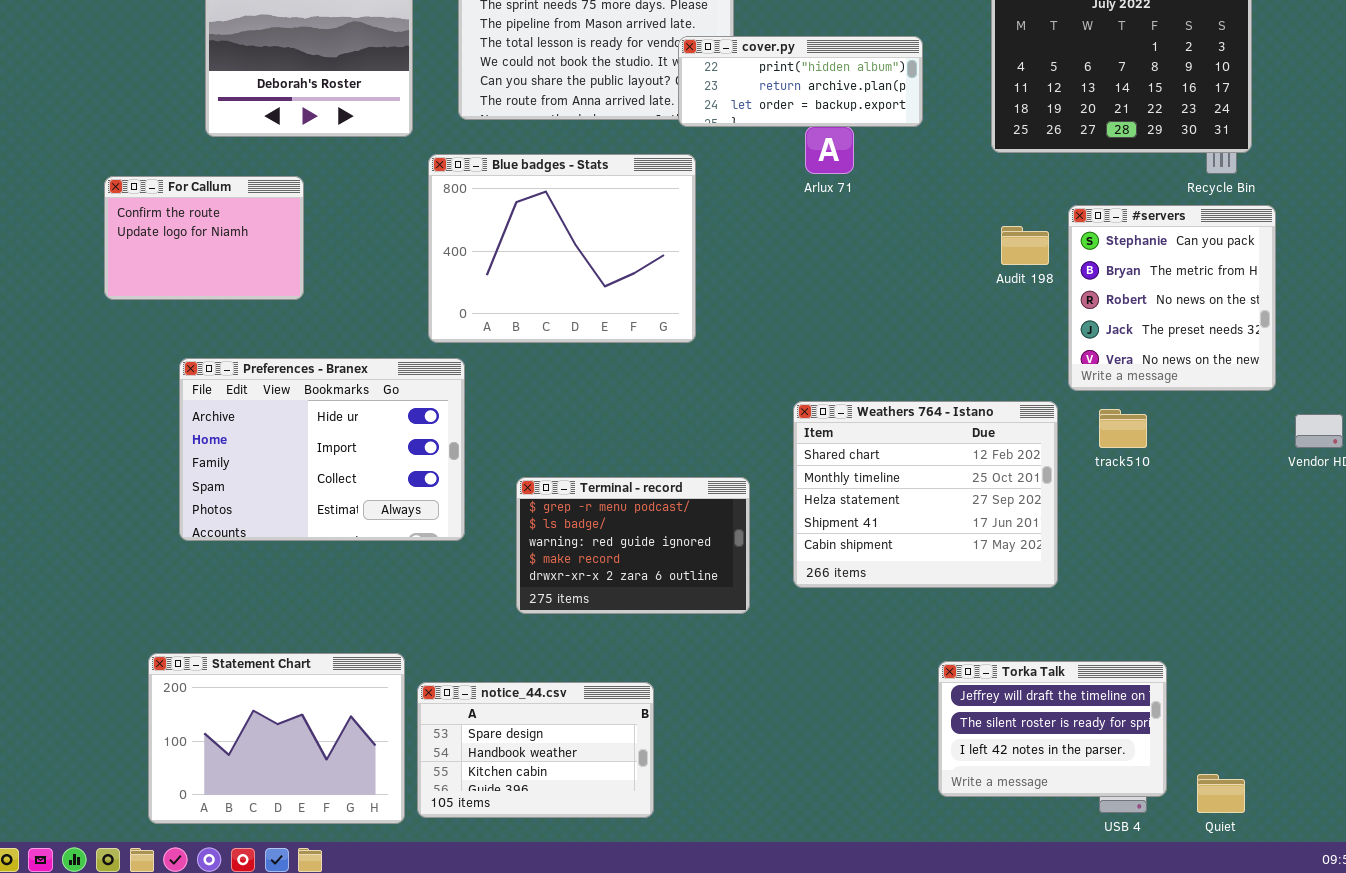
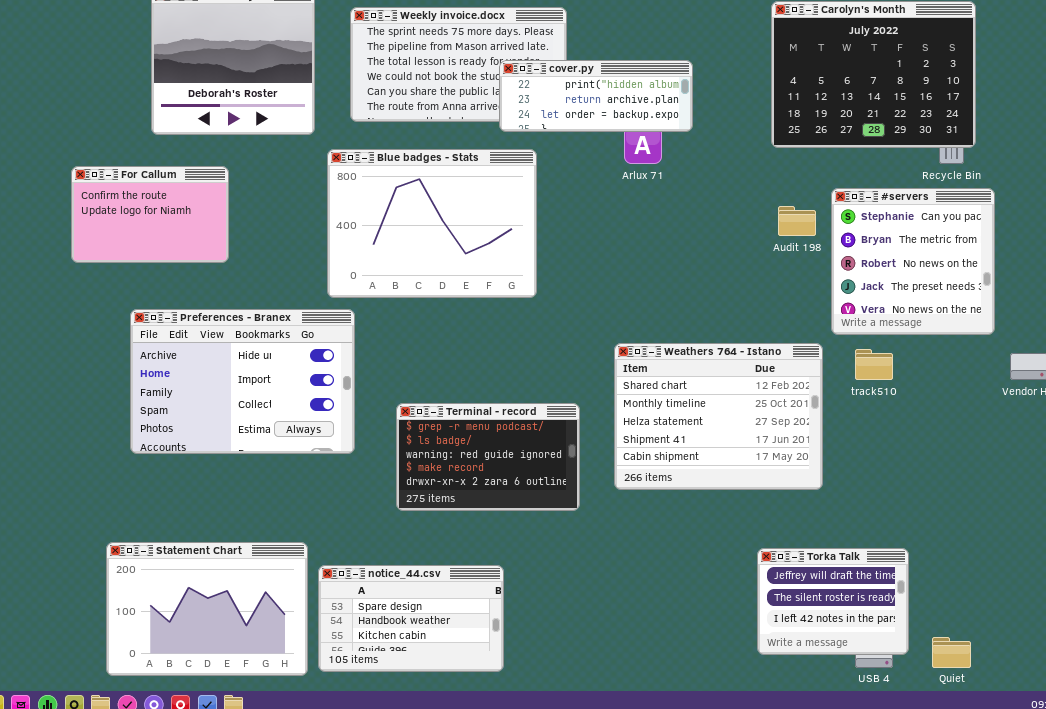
cover.py: [678,36,923,127] -> [499,60,693,132], moved
Torka Talk: [938,661,1167,797] -> [757,548,909,655], resized

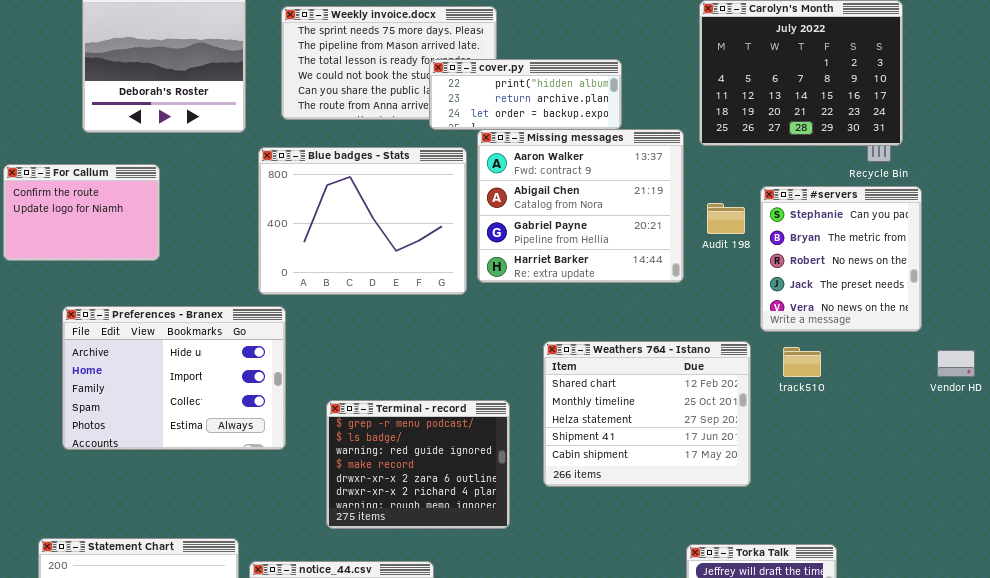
Missing messages: none -> [477,129,684,283], opened
Terminal - record: [396,403,580,511] -> [326,400,510,529], resized

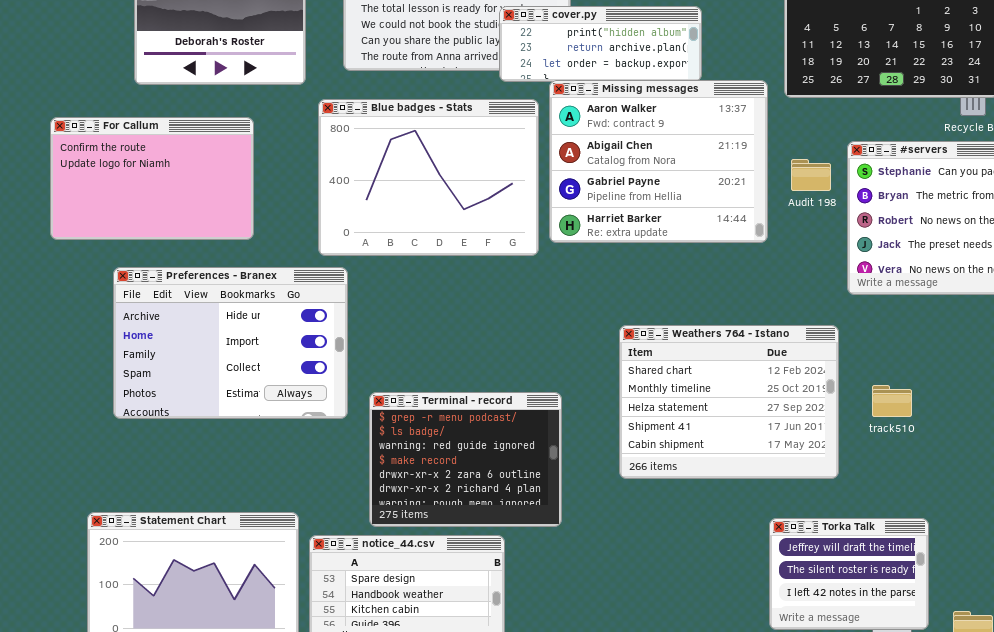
For Callum: [3,164,160,261] -> [50,117,254,240], resized
Weathers 764 - Istano: [543,341,751,487] -> [619,325,839,479], moved
track510: [783,347,821,377] -> [872,385,912,417], moved
Terminal - record: [326,400,510,529] -> [369,392,562,527], moved

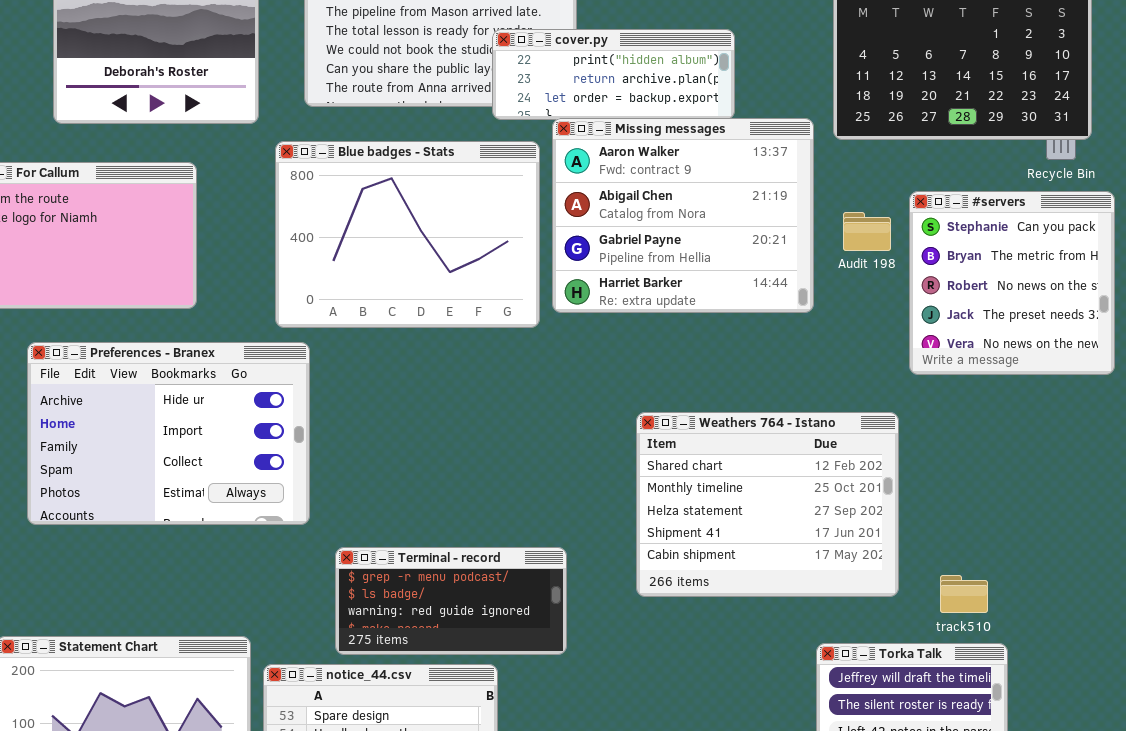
track510: [872,385,912,417] -> [940,575,988,613], moved
Terminal - record: [369,392,562,527] -> [335,547,567,655], resized

